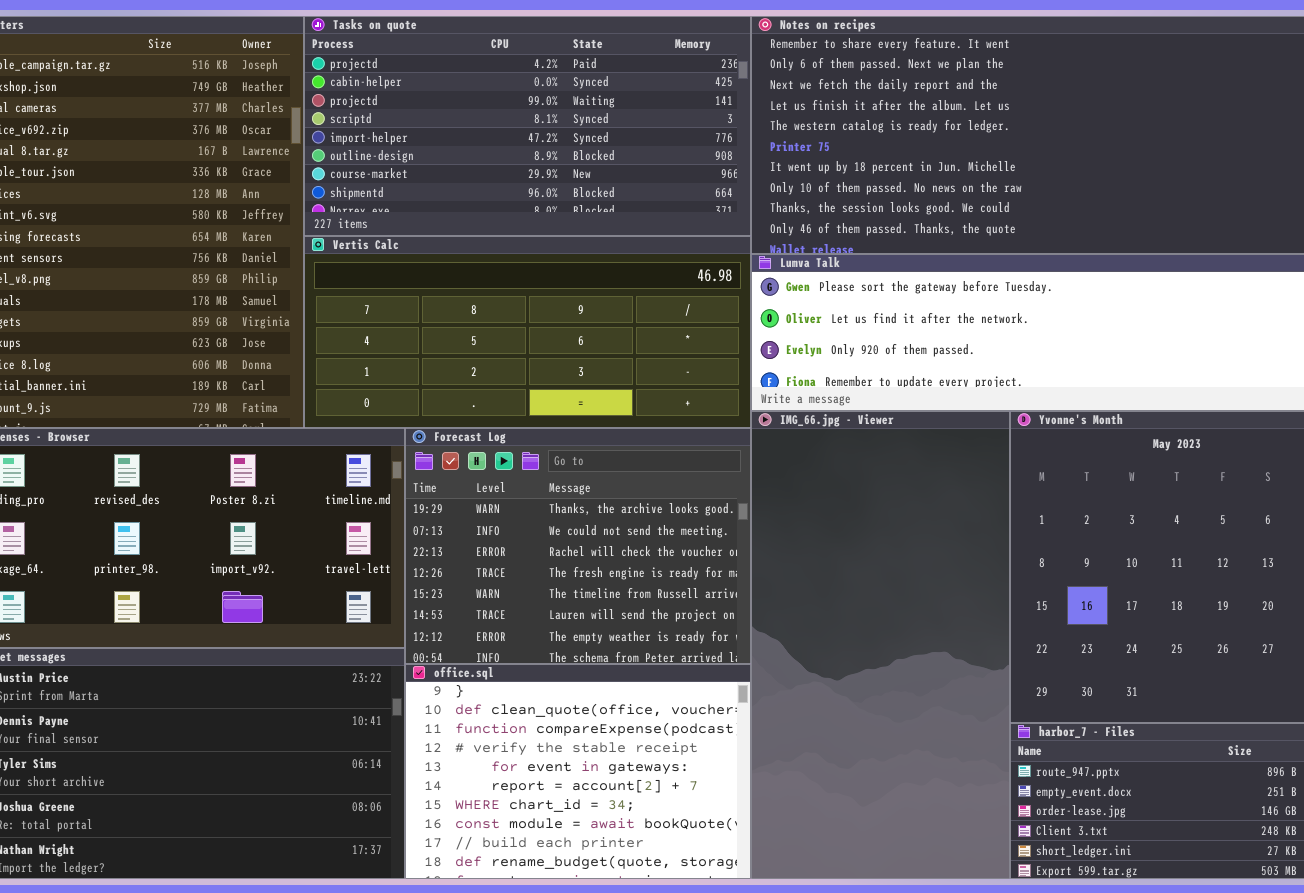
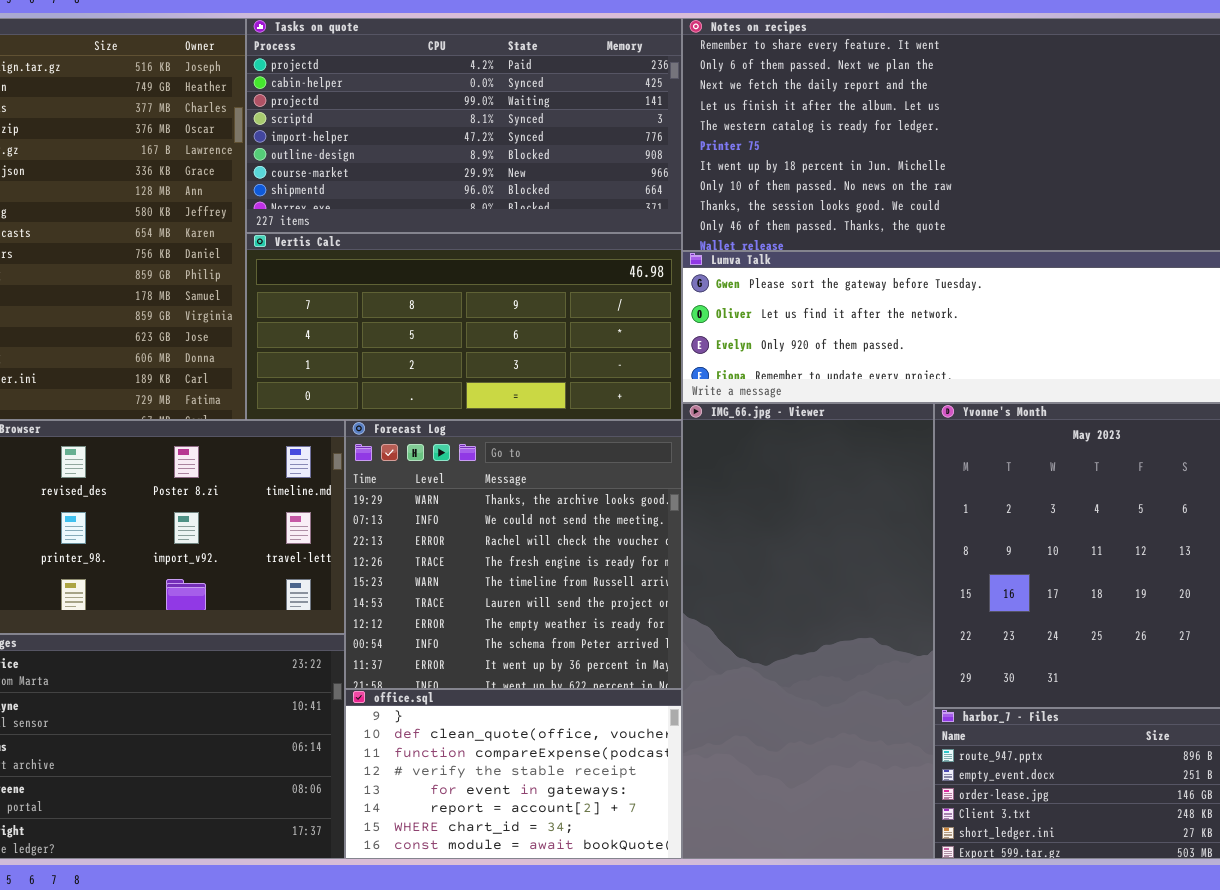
Forecast Log: [405,428,751,664] -> [345,420,682,689], resized
office.sql: [405,664,751,879] -> [345,689,682,859], resized

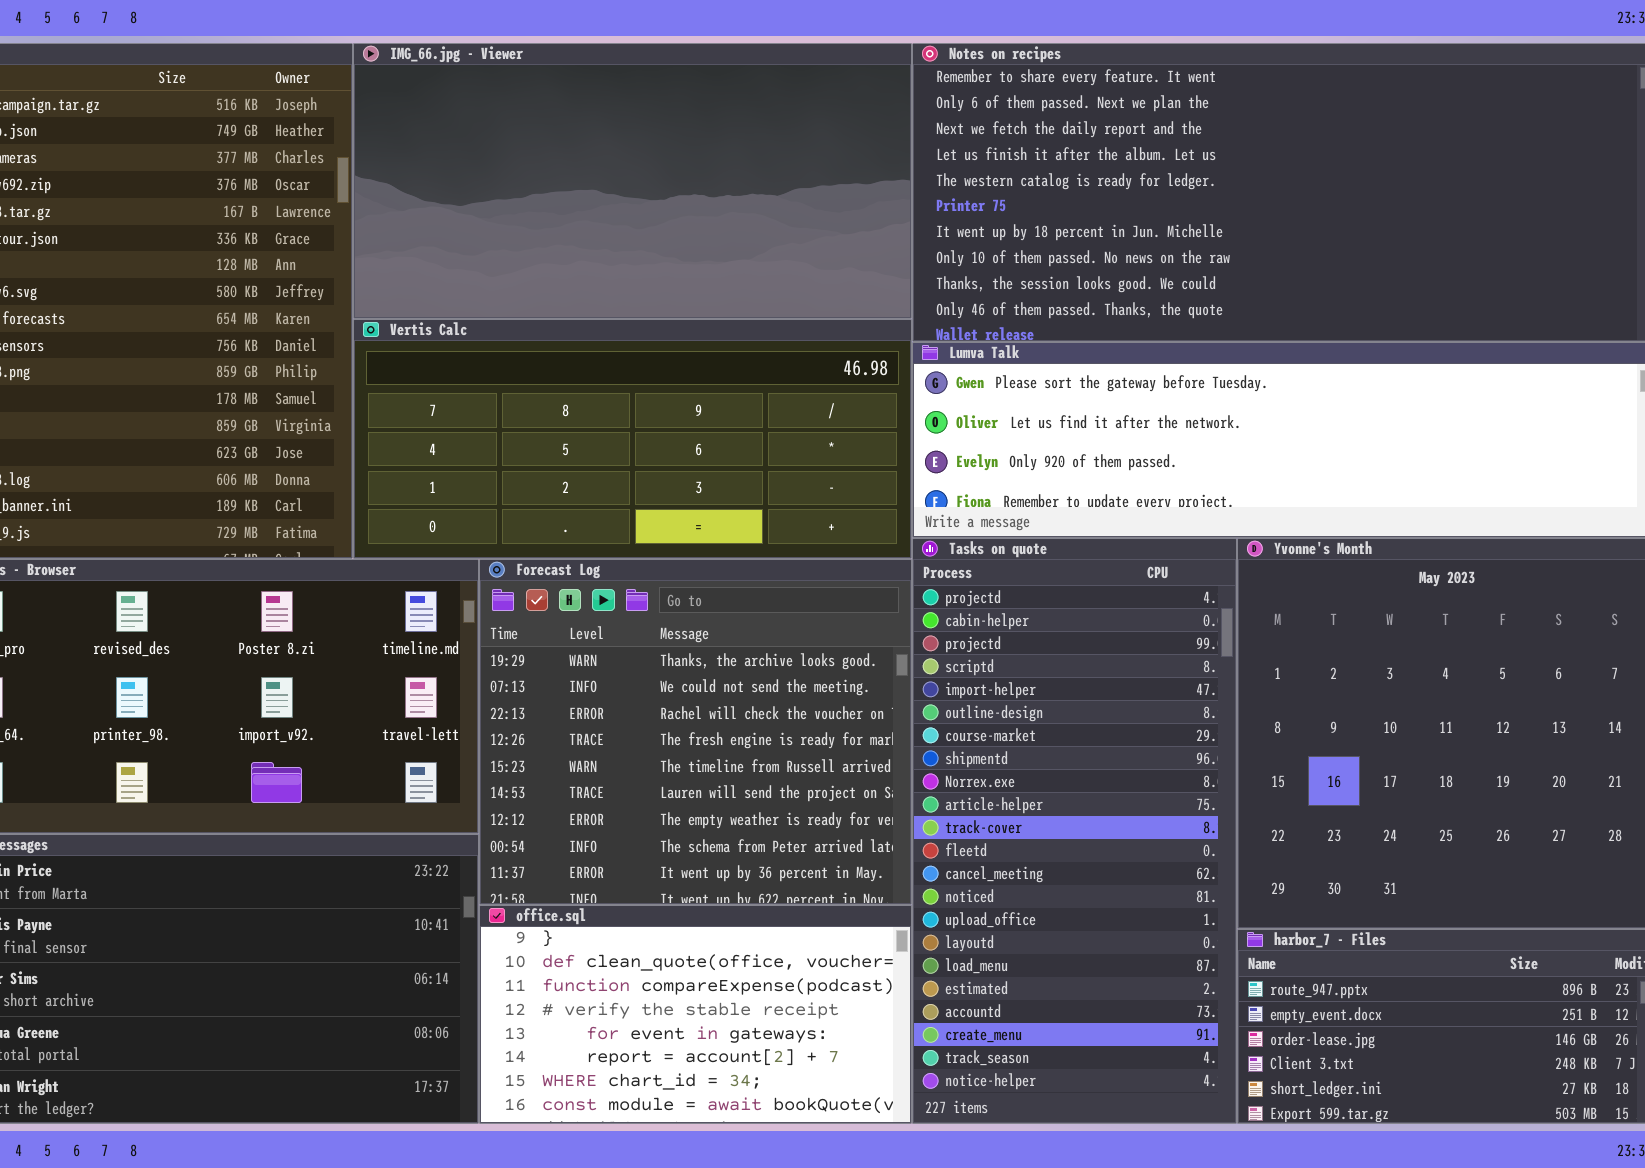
Tasks on quote: [246,18,682,233] -> [912,538,1237,1124], moved, resized
IMG_66.jpg - Viewer: [682,403,934,859] -> [353,43,912,319], moved, resized

